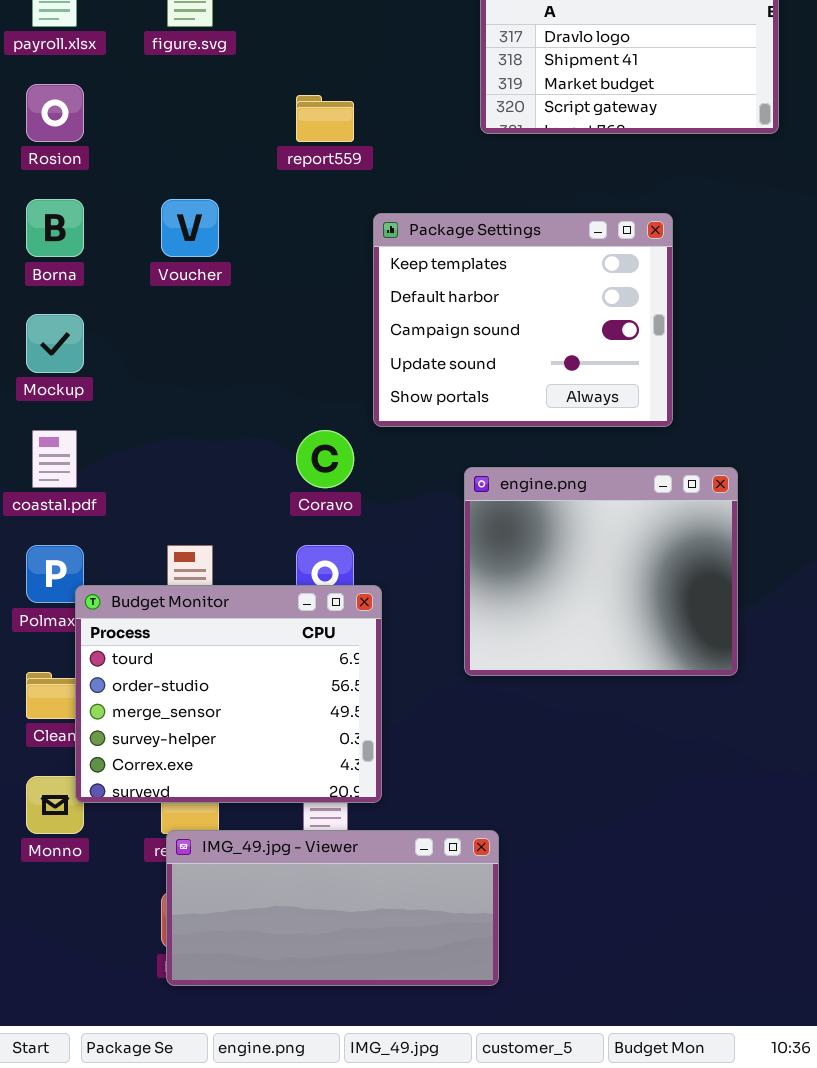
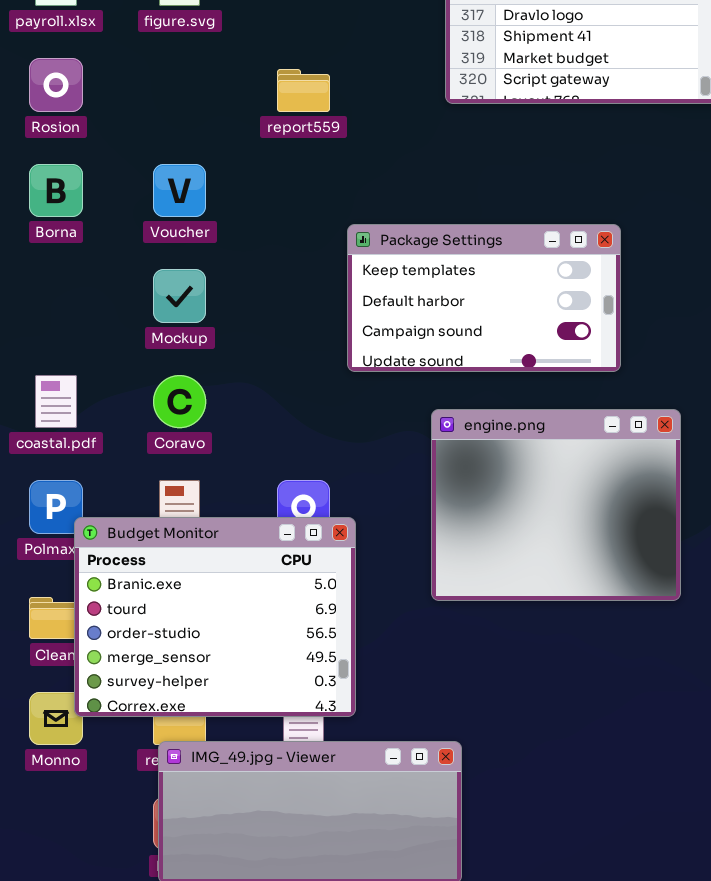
Package Settings: [373,213,673,427] -> [347,224,621,372], resized
Mockup: [26,314,84,373] -> [153,269,206,323], moved
Coravo: [296,430,354,488] -> [153,375,206,428], moved
Budget Monitor: [75,585,382,803] -> [74,517,356,717], scrolled up 1 row

